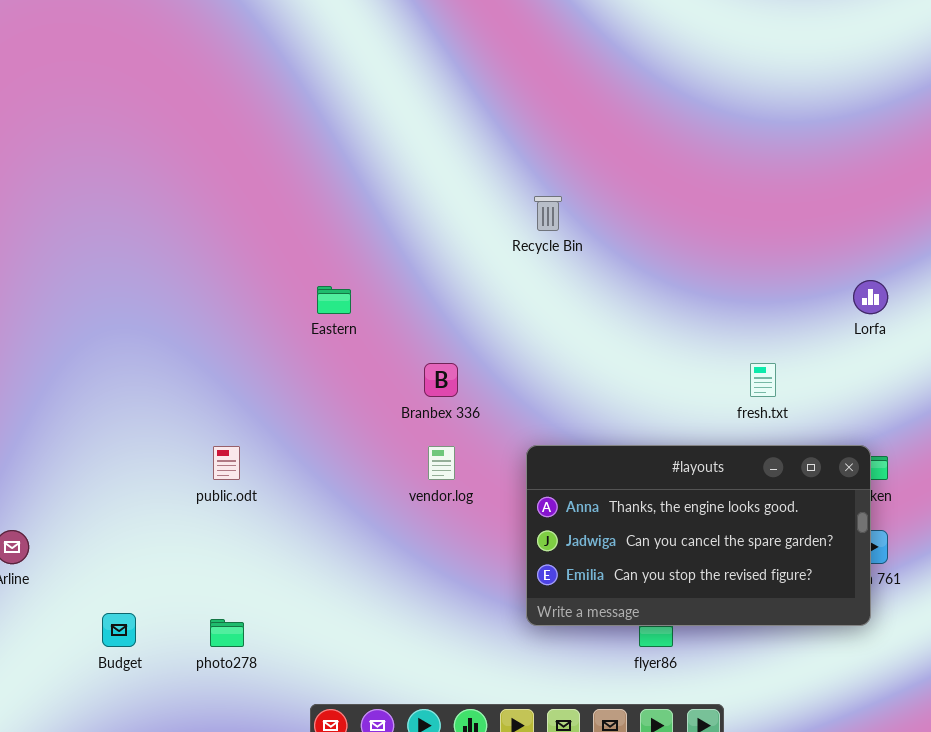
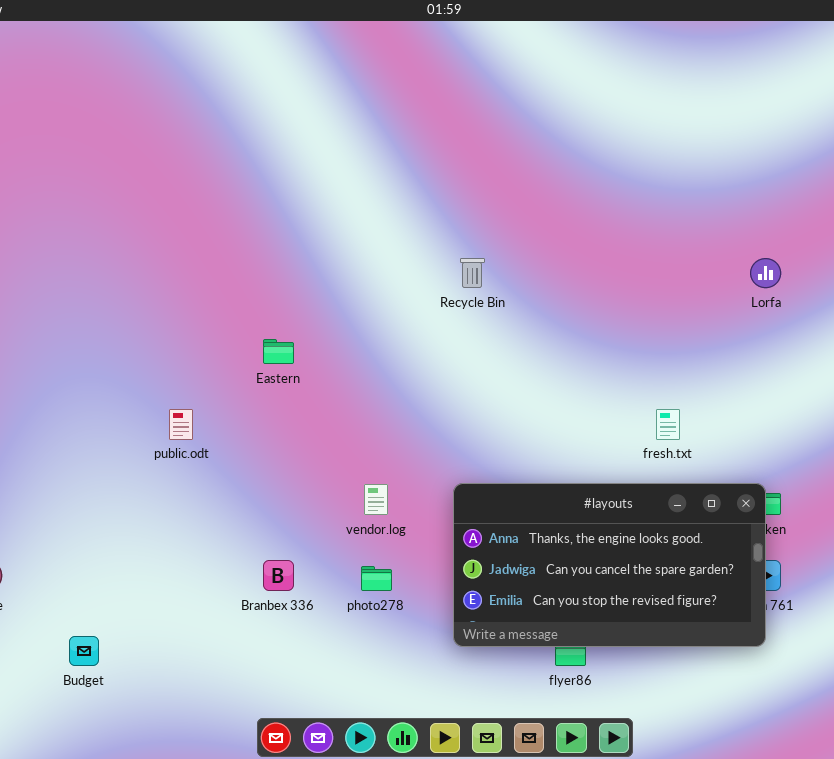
Lorfa: [853,280,888,314] -> [750,258,781,288], moved
Branbex 336: [424,363,458,397] -> [263,560,294,591], moved
public.odt: [213,446,240,480] -> [169,409,193,440], moved
photo278: [210,619,244,647] -> [361,566,392,591], moved

